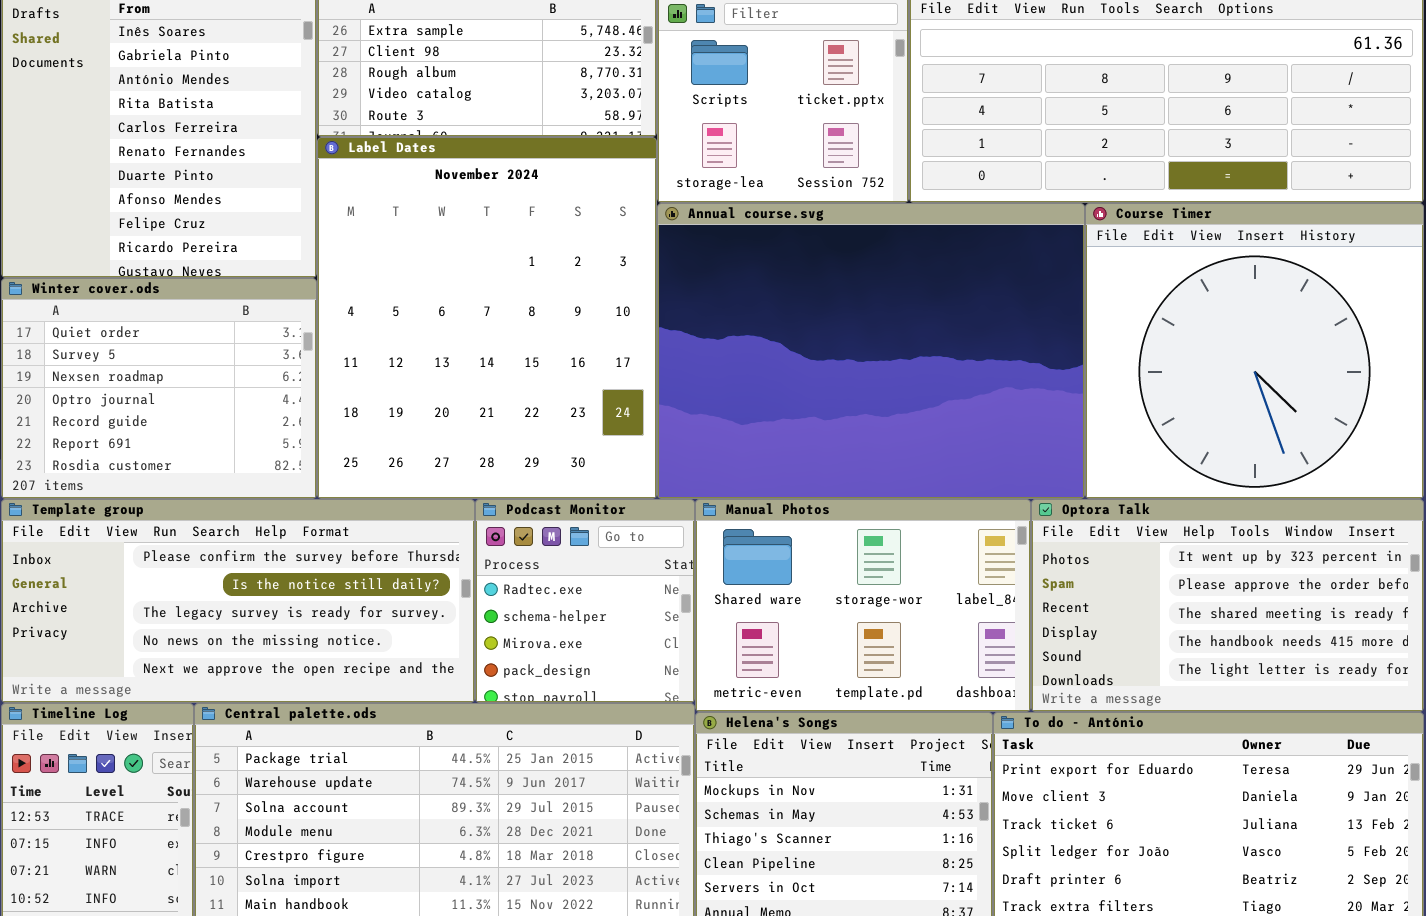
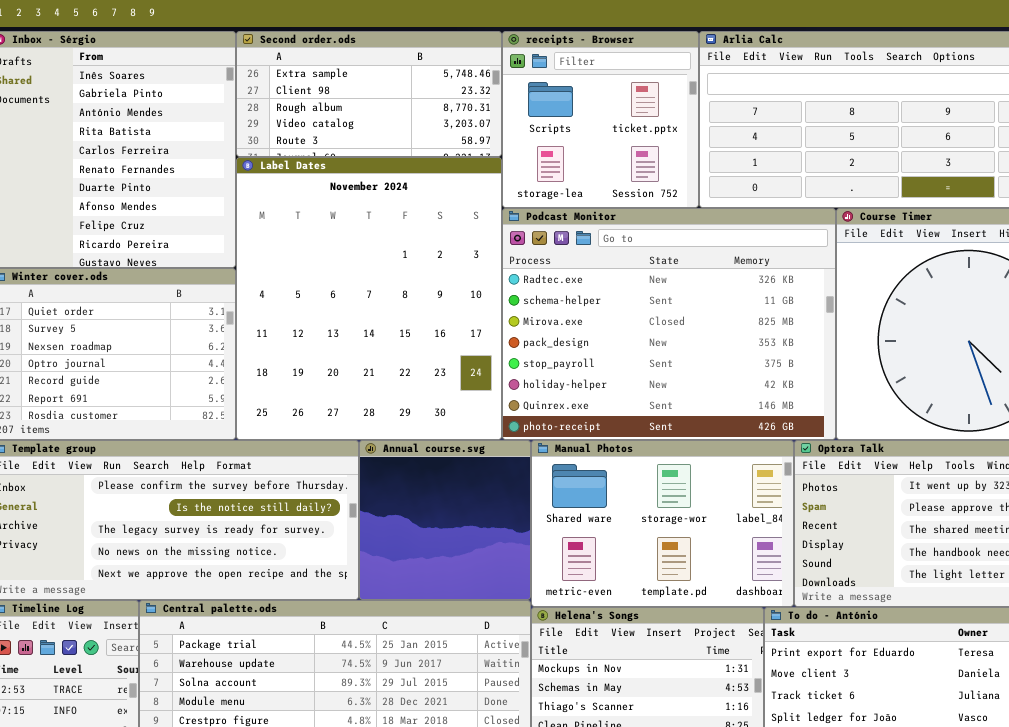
Annual course.svg: [657,203,1085,499] -> [359,440,531,600], moved, resized
Podcast Monitor: [475,499,695,703] -> [502,208,836,440], moved, resized

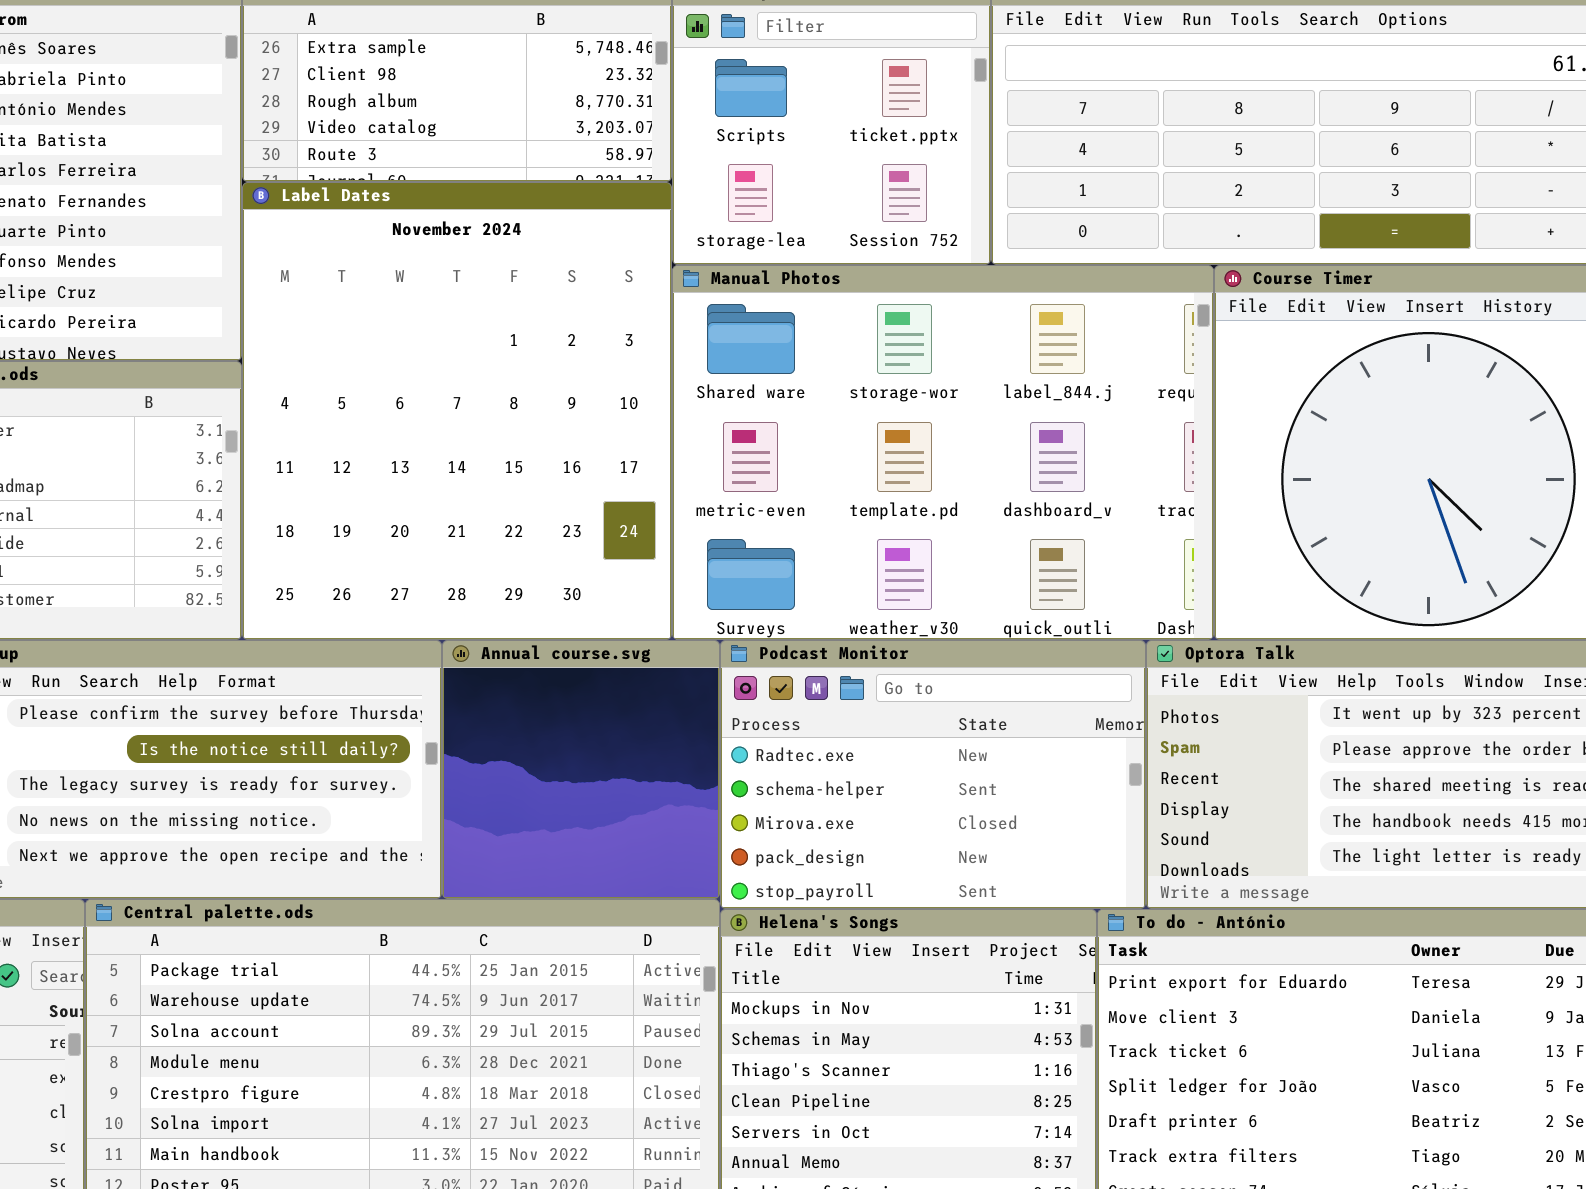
Podcast Monitor: [502,208,836,440] -> [720,640,1146,909], moved, resized
Manual Photos: [531,440,794,607] -> [672,265,1214,640], moved, resized

